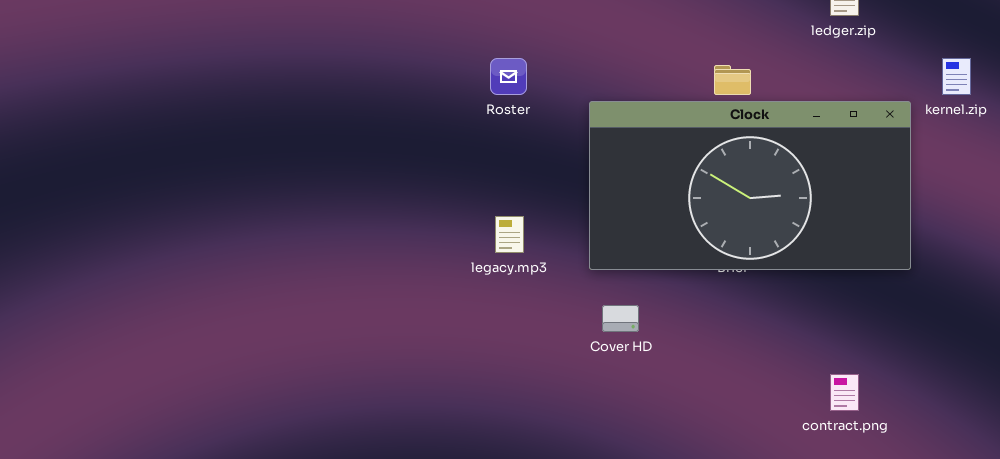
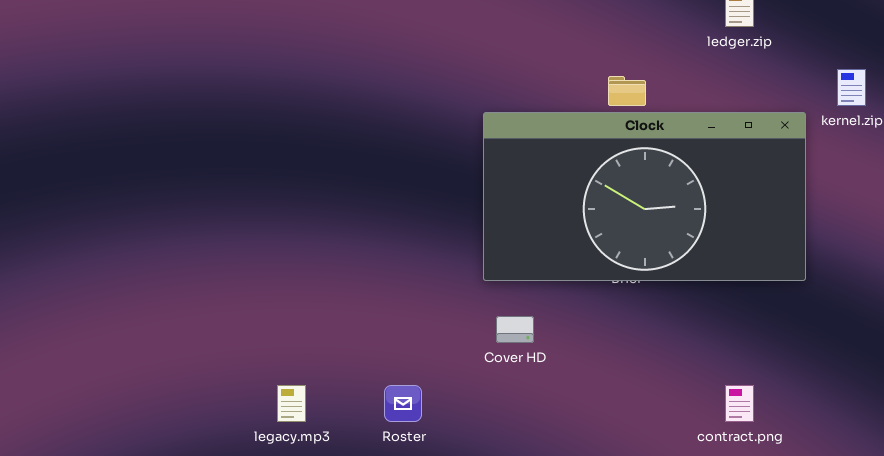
Roster: [490,58,527,95] -> [384,385,422,422], moved
legacy.mp3: [495,216,524,253] -> [277,385,306,422], moved

